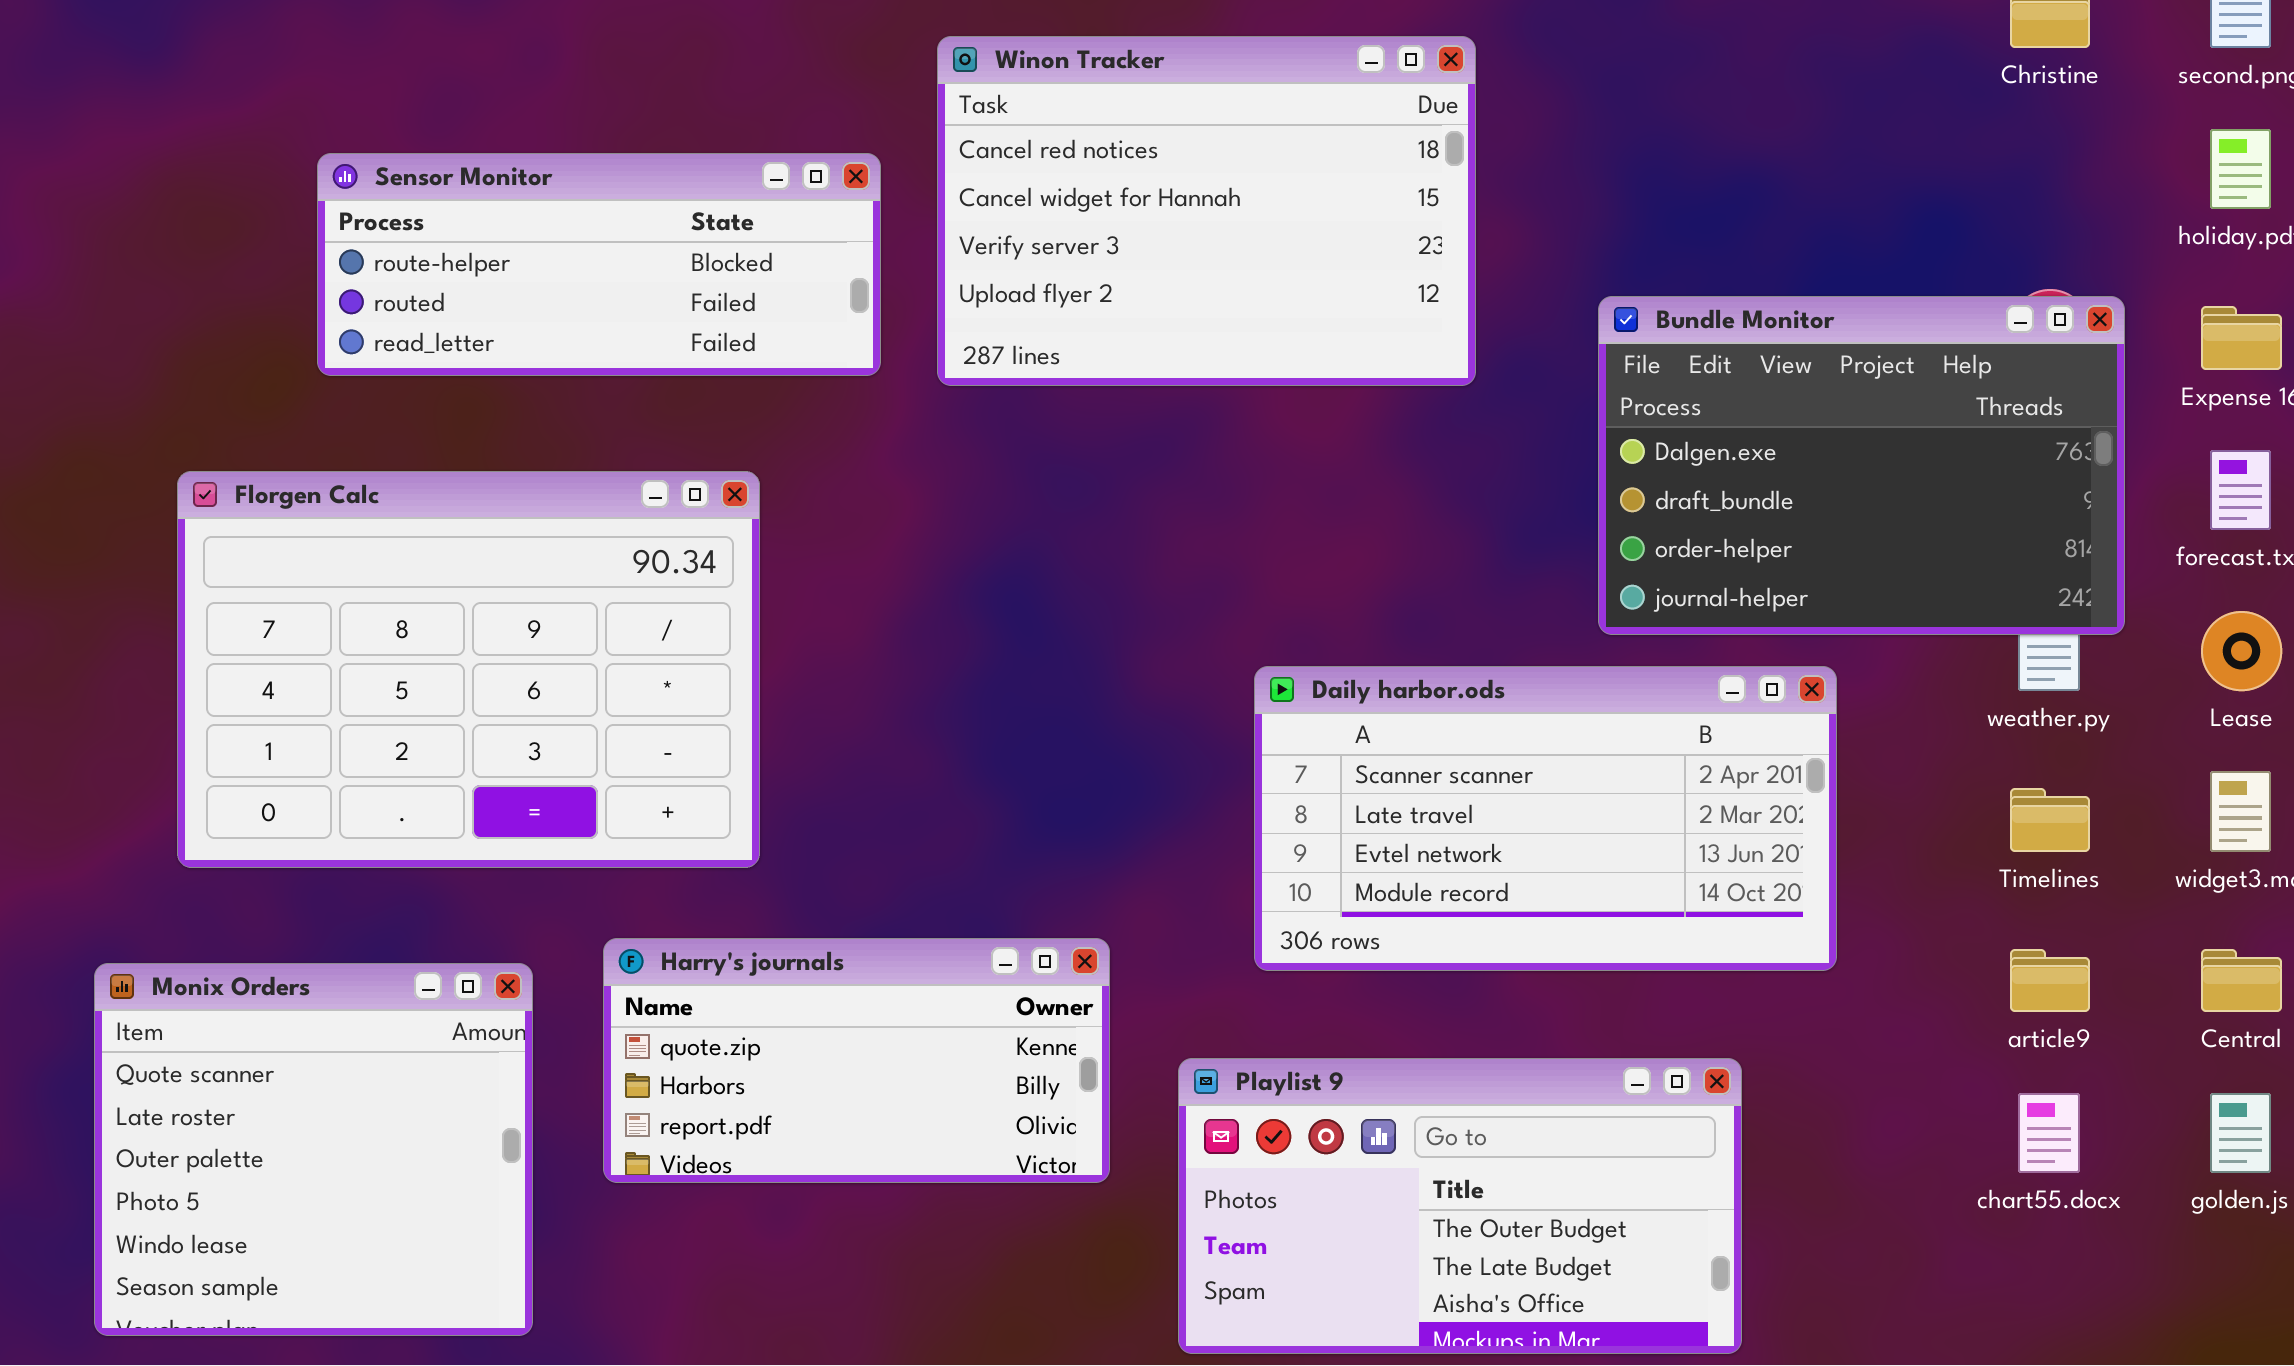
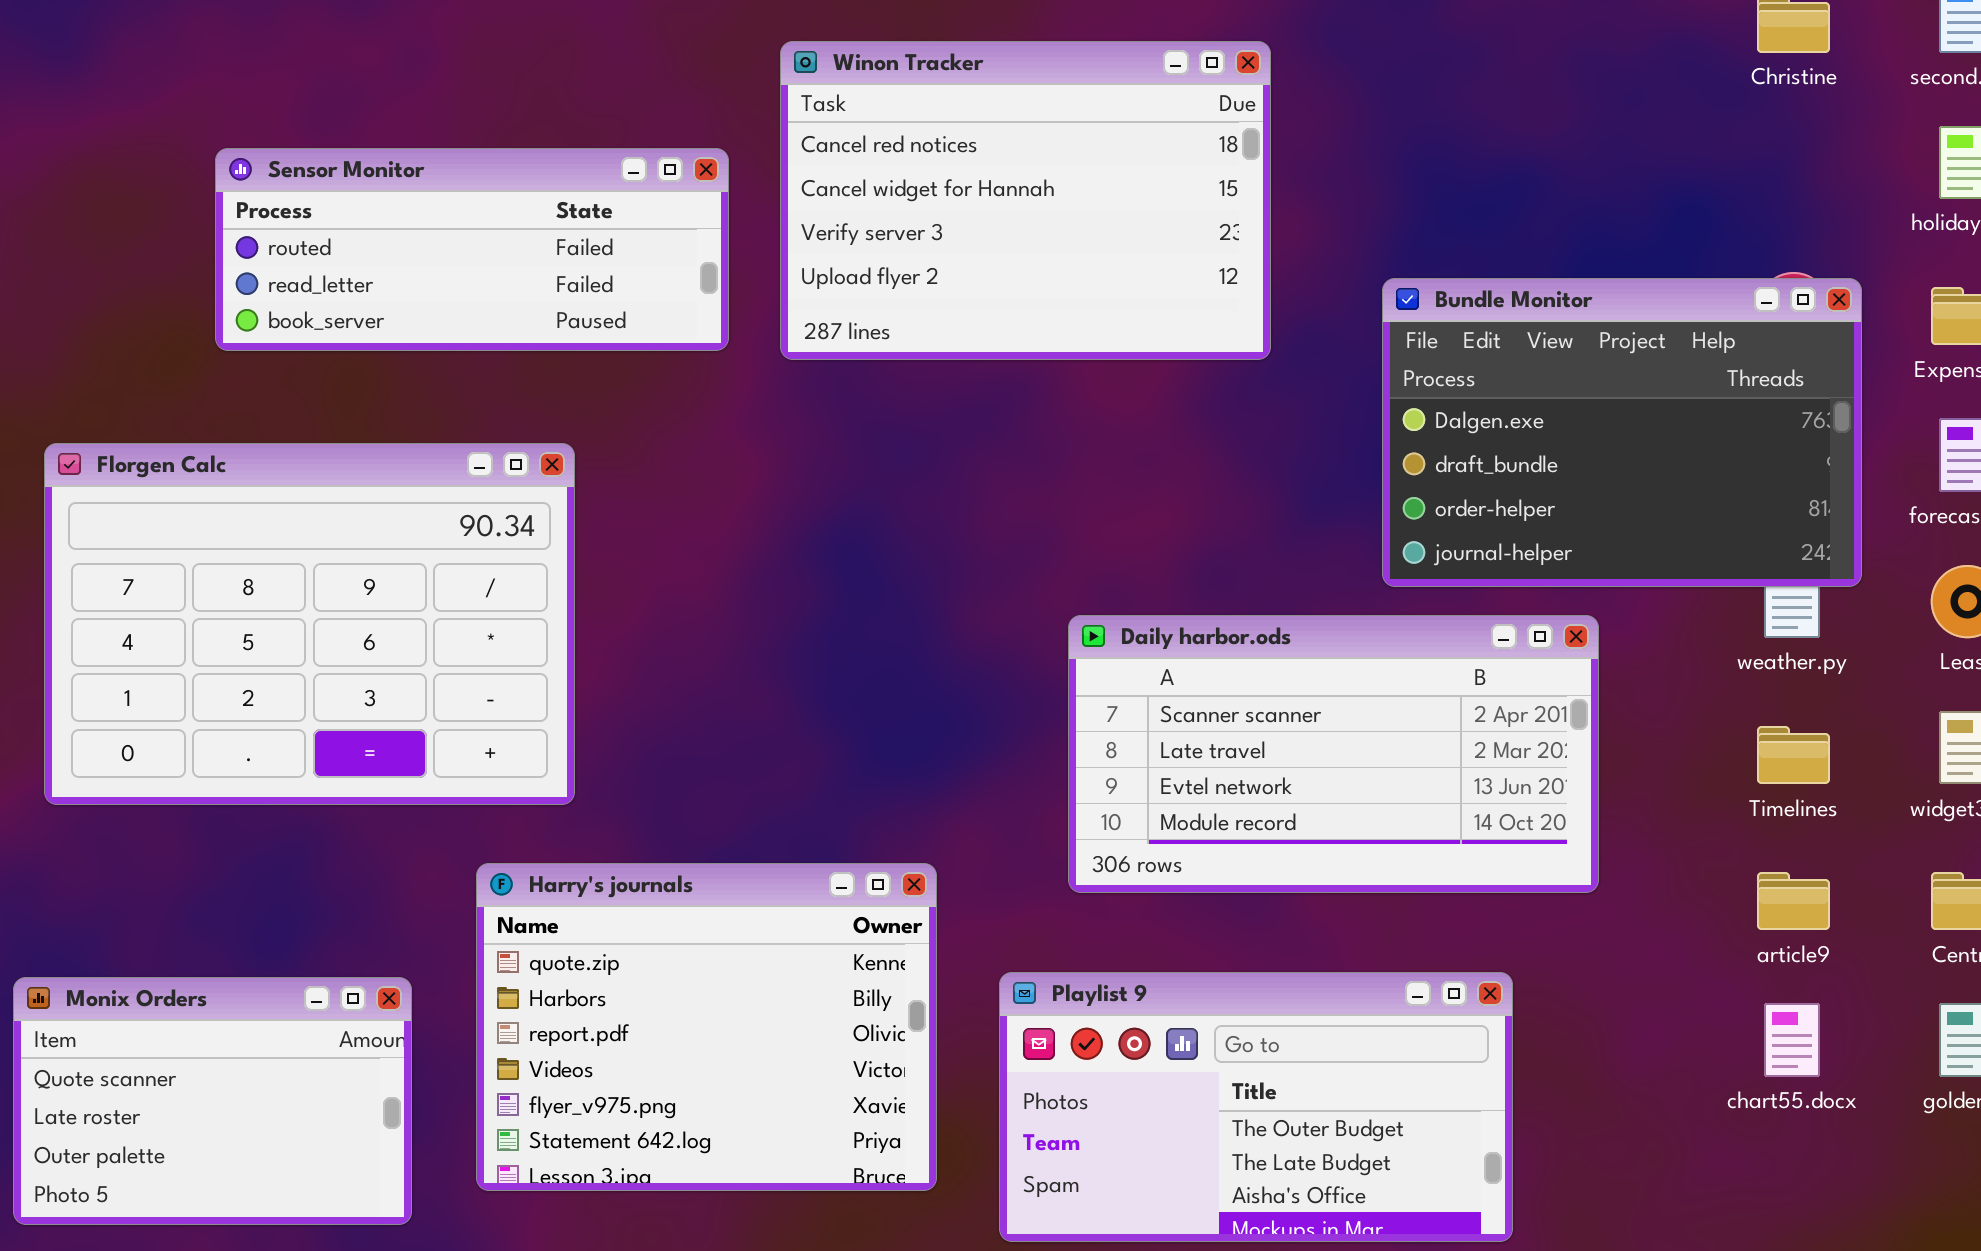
Sensor Monitor: [317,153,881,376] -> [215,148,729,351], scrolled down 1 row
Florgen Calc: [177,471,760,868] -> [44,443,575,805], moved
Harry's journals: [603,938,1110,1183] -> [476,863,937,1191], resized
Monix Orders: [94,963,533,1336] -> [13,977,412,1225], resized

